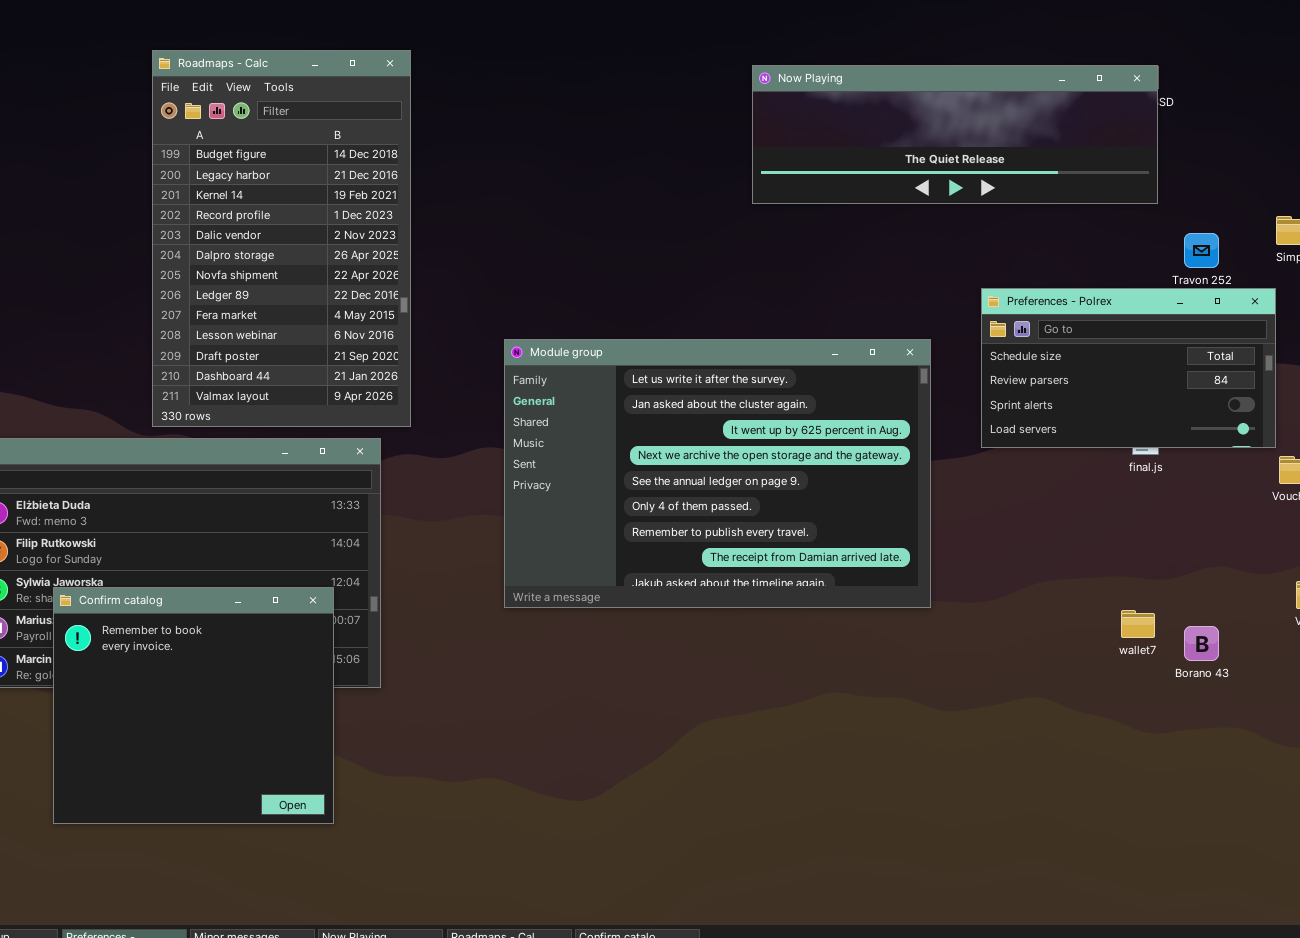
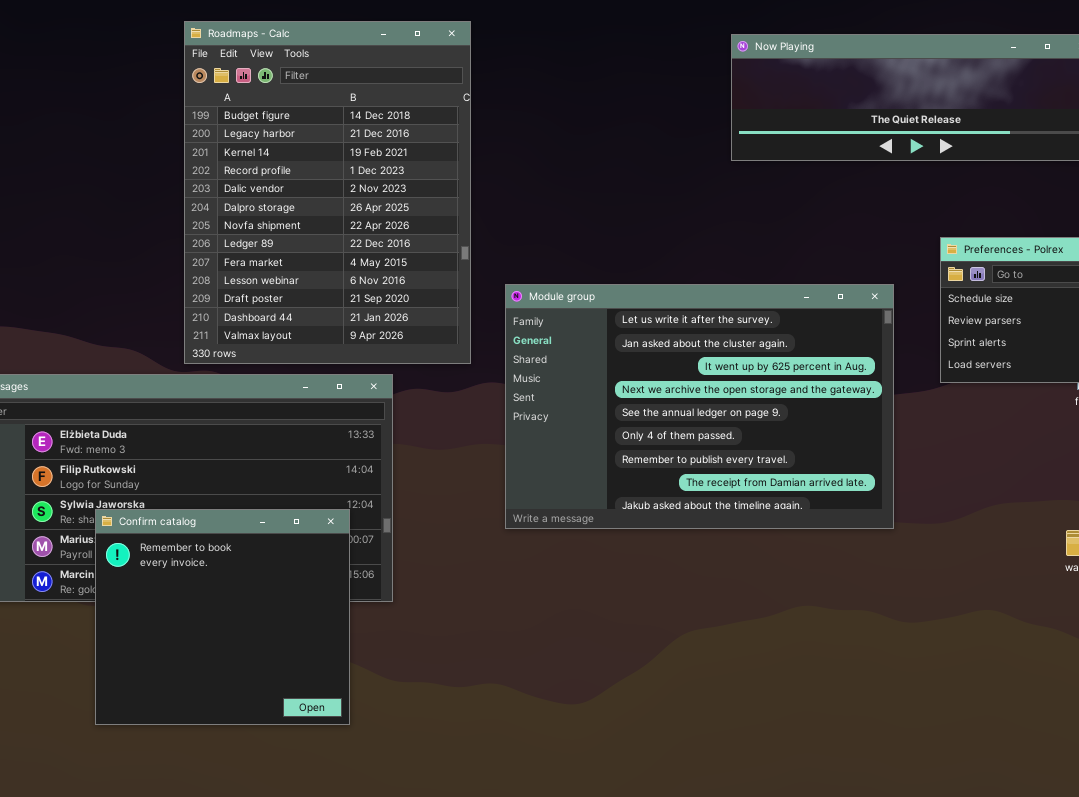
Roadmaps - Calc: [152,50,411,427] -> [184,21,471,364], resized

